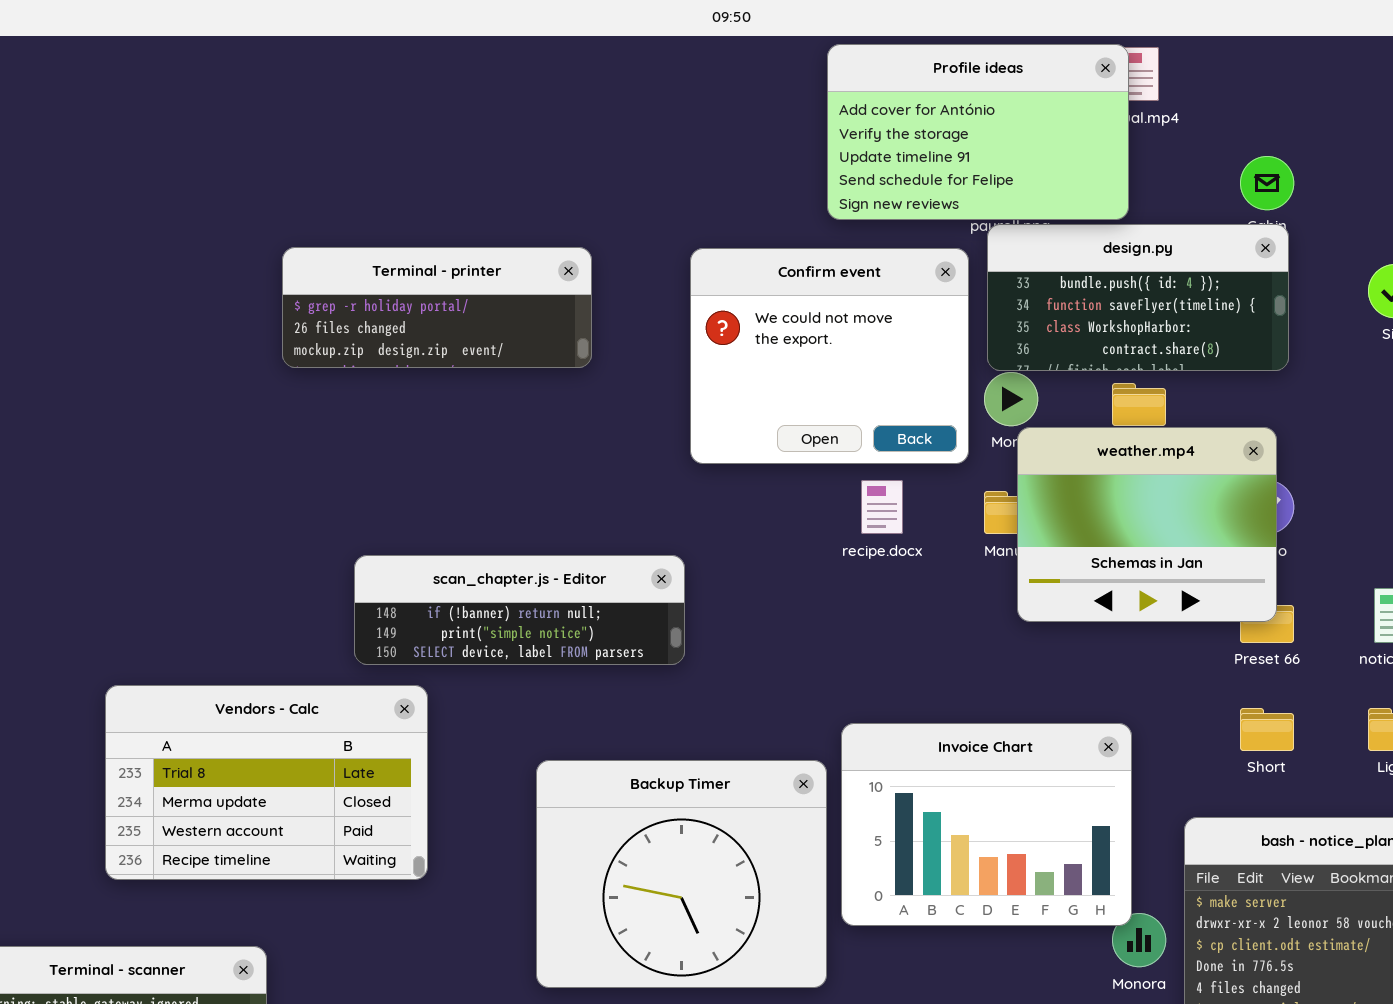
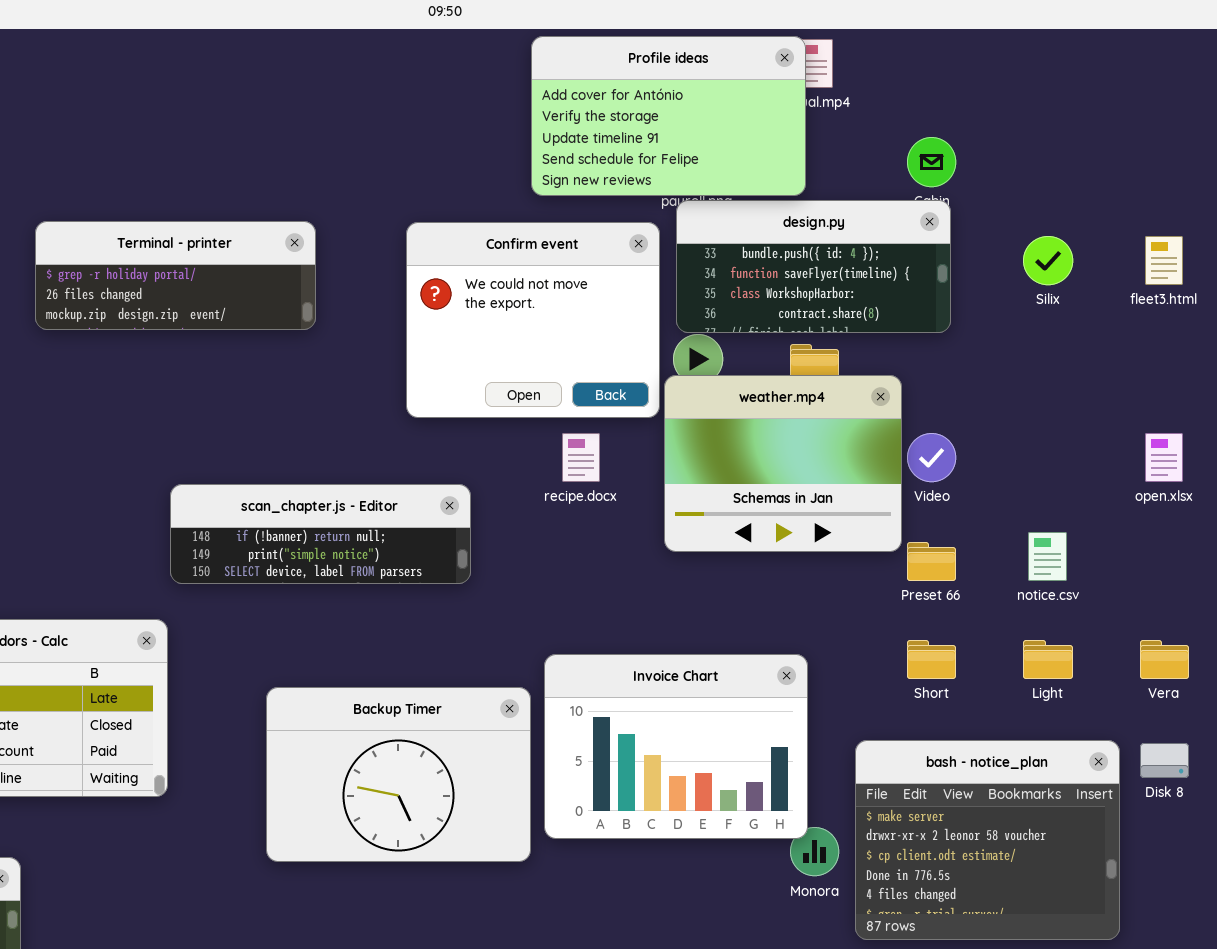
weather.mp4: [1017,427,1277,622] -> [664,375,902,552], moved
scan_chapter.js - Editor: [354,555,685,665] -> [170,484,471,584], moved
Backup Timer: [536,760,827,988] -> [266,687,531,862], resized

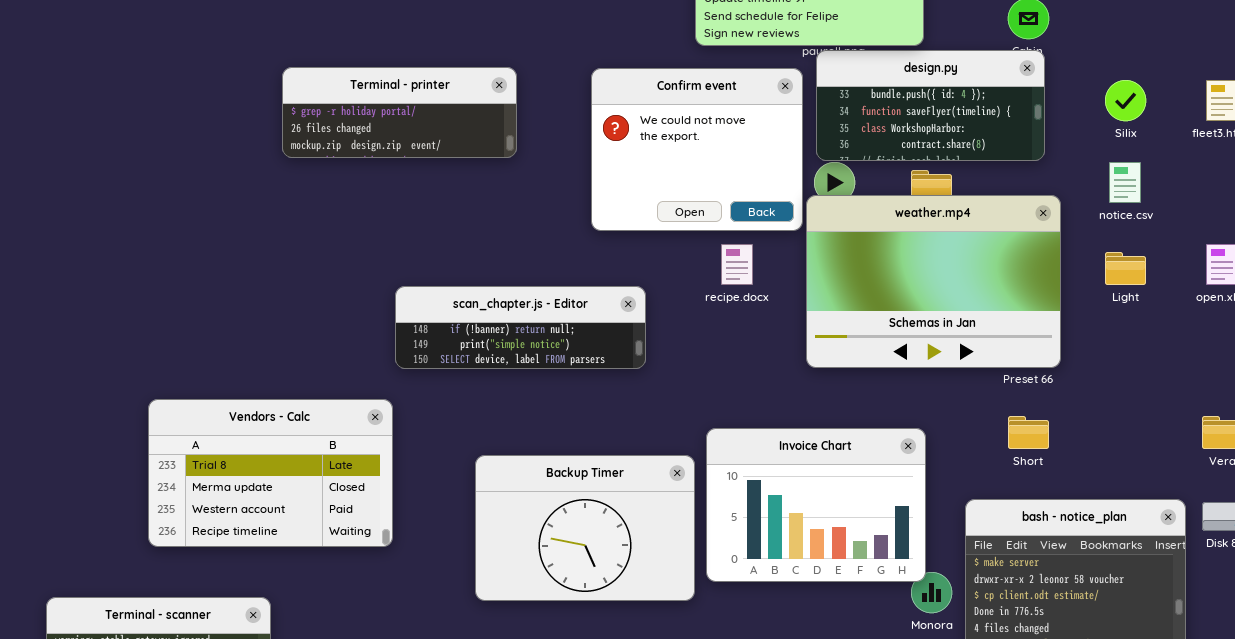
weather.mp4: [664,375,902,552] -> [806,195,1061,368], resized
notice.csv: [1028,532,1067,581] -> [1109,162,1141,203], moved
Light: [1023,640,1073,679] -> [1105,252,1146,285], moved

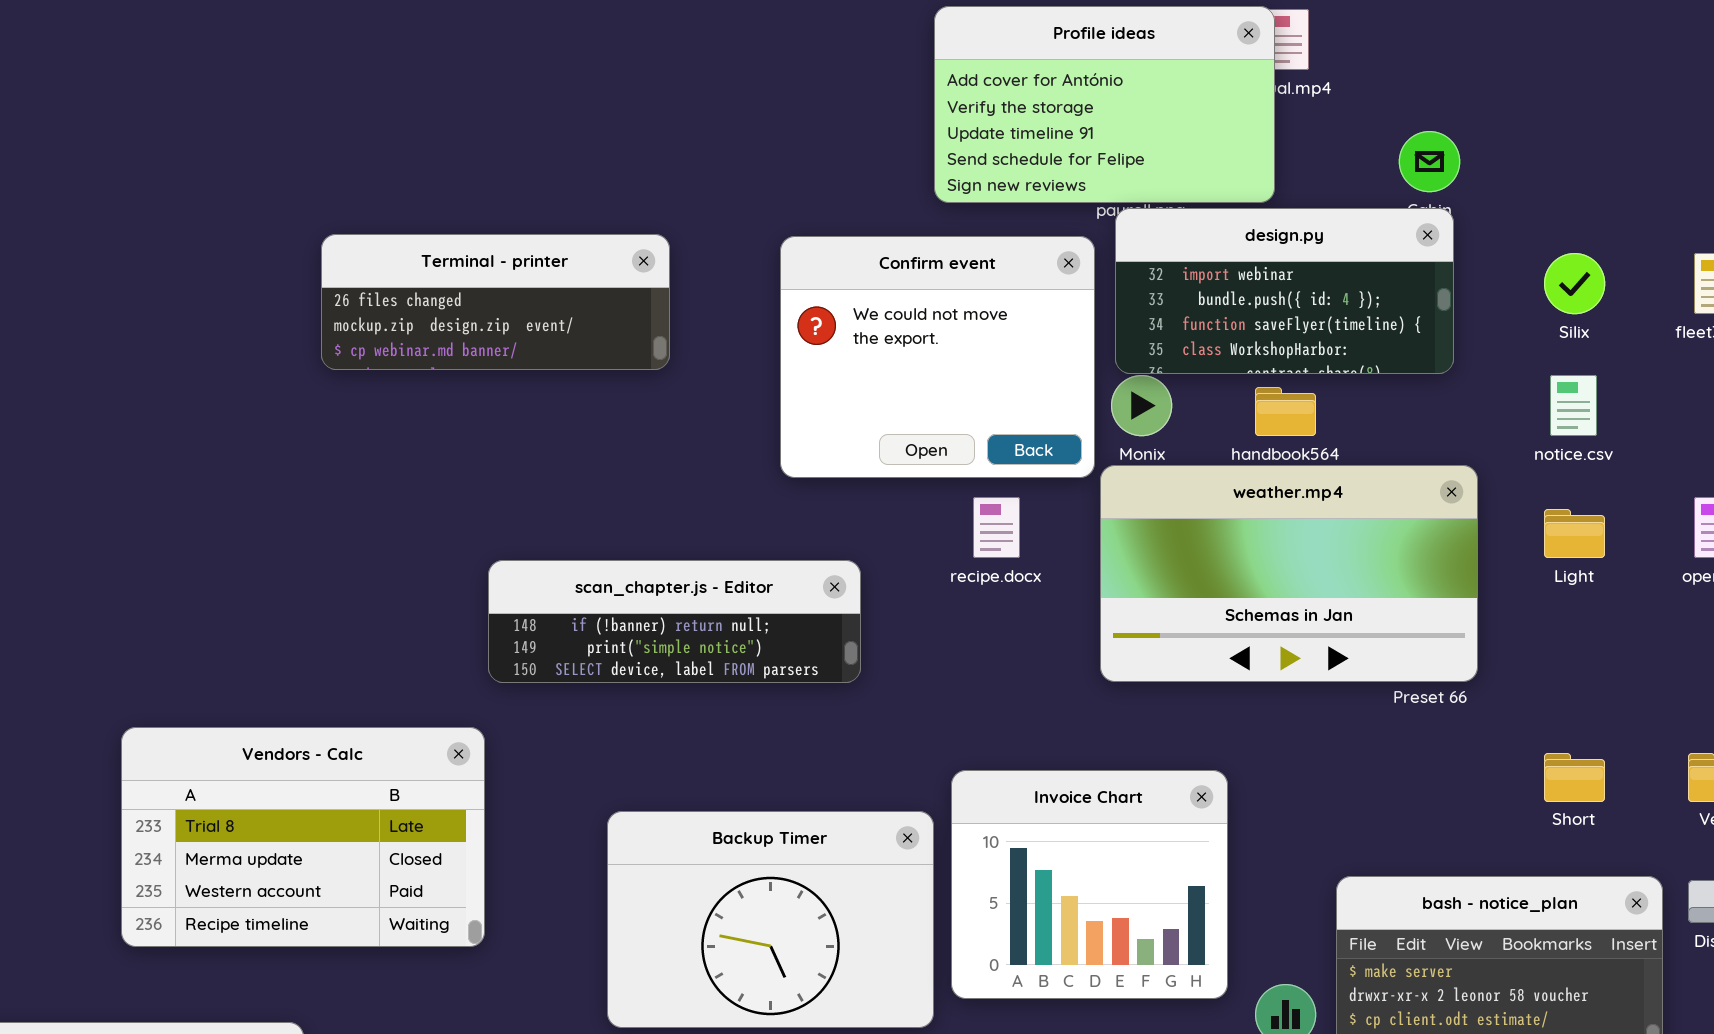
design.py: [816,50,1045,161] -> [1115,208,1454,374], scrolled up 1 row
Terminal - printer: [282,67,517,158] -> [321,234,670,370], scrolled down 1 row
weather.mp4: [806,195,1061,368] -> [1100,465,1478,682], resized
Short: [1008,416,1049,449] -> [1544,753,1605,802], moved
Invoice Chart: [706,428,926,582] -> [951,770,1228,999], resized

